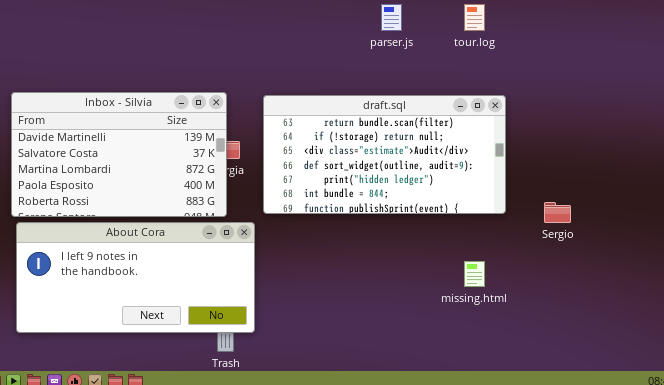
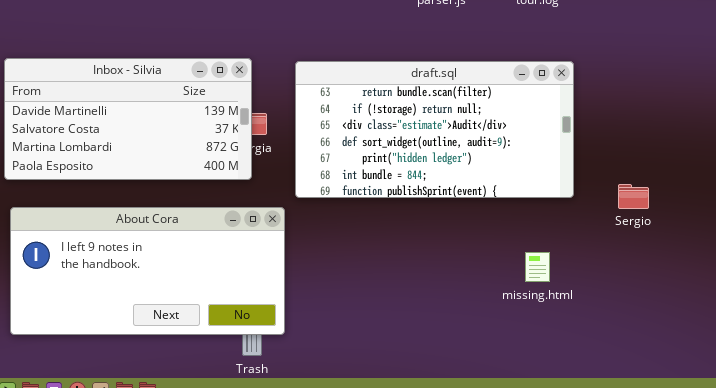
Inbox - Silvia: [11,92,227,217] -> [4,58,252,180], resized

